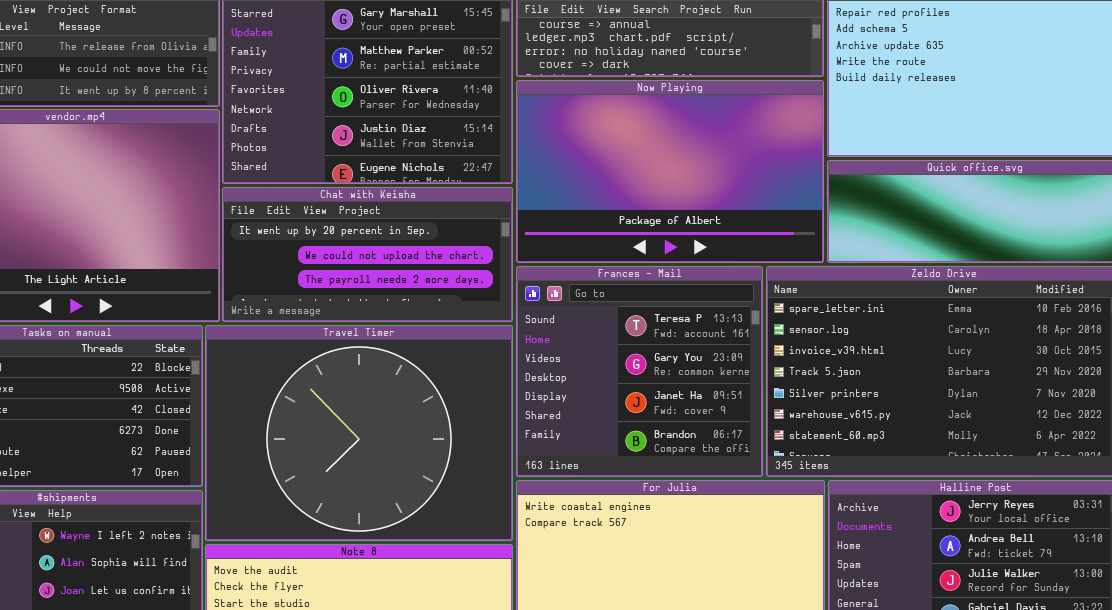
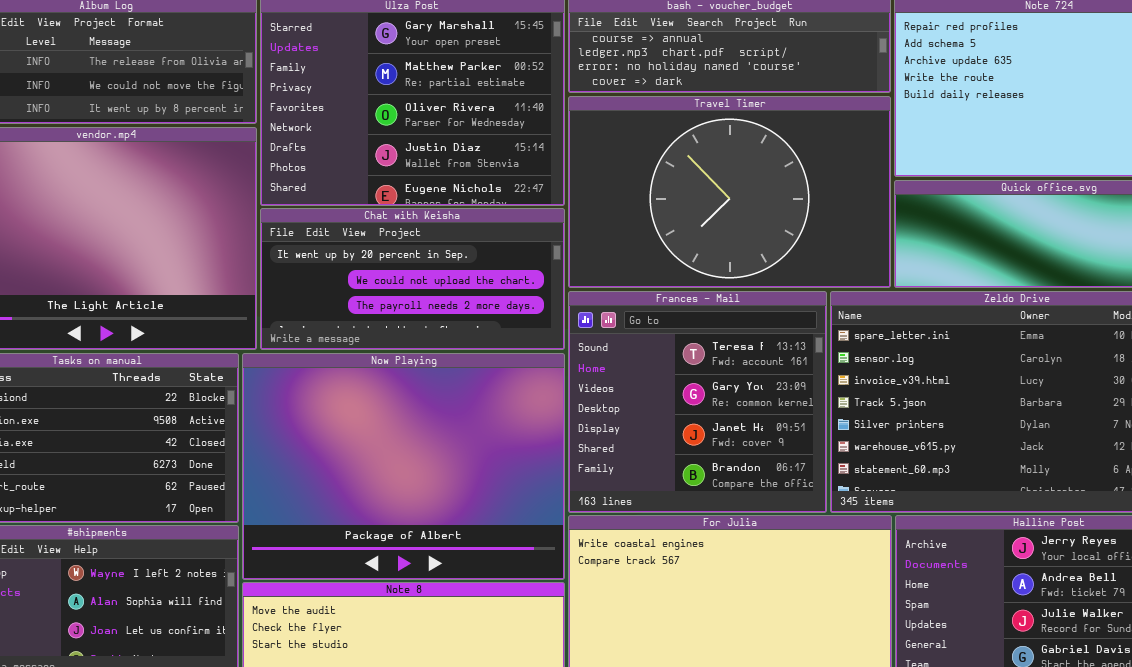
Now Playing: [516,80,824,263] -> [242,353,565,580], moved, resized
Travel Timer: [205,325,513,541] -> [568,96,891,288], moved, resized

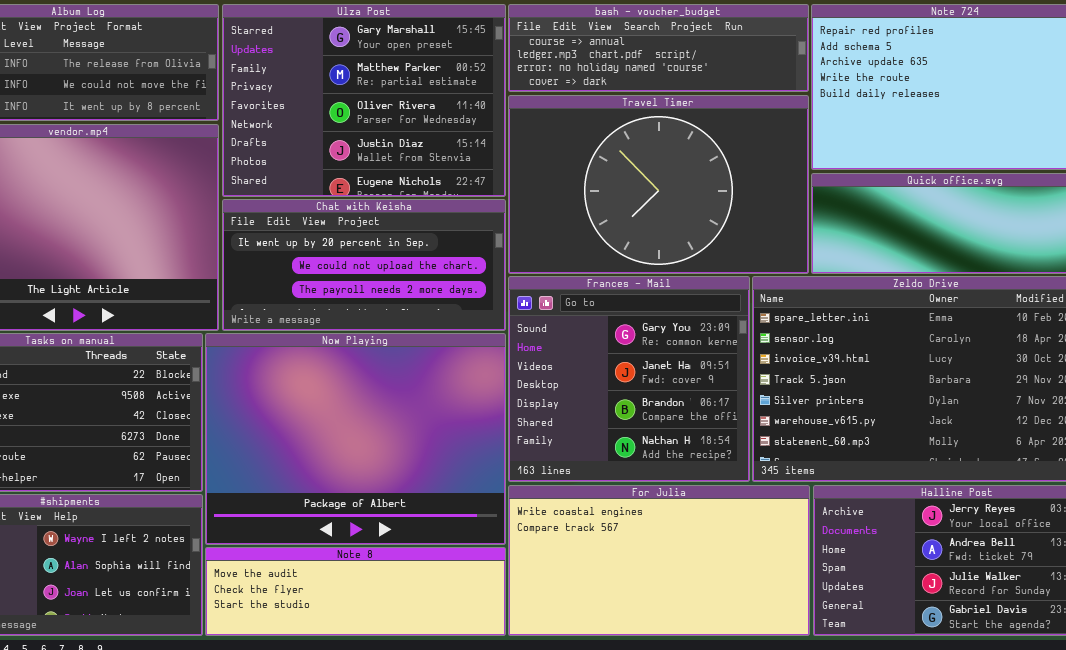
Frances - Mail: [568,291,827,513] -> [508,276,750,482], scrolled down 1 row

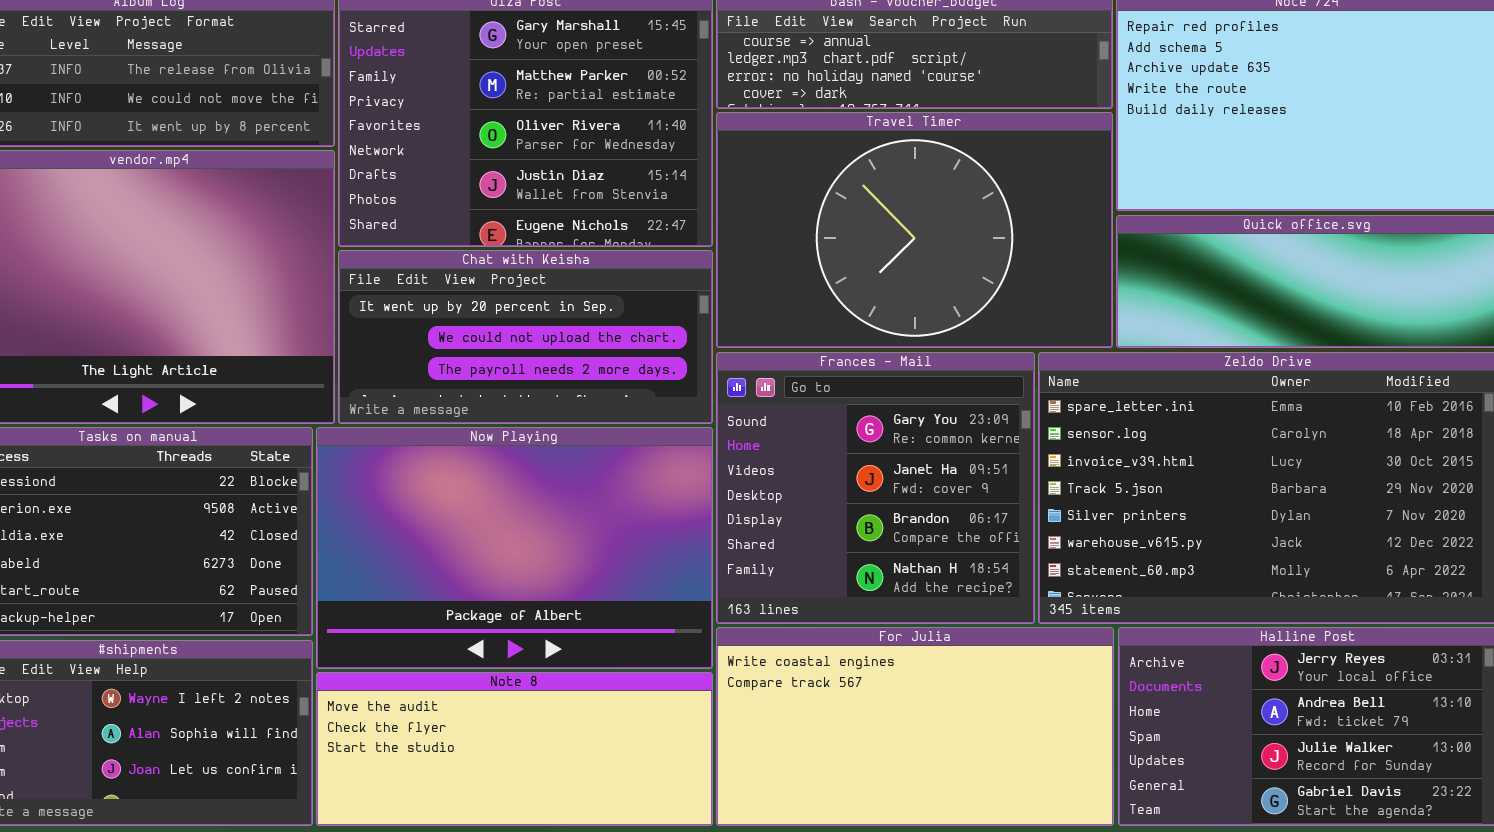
Now Playing: [205,333,506,545] -> [316,427,713,669], resized
Note 8: [205,547,506,636] -> [316,672,713,826], resized

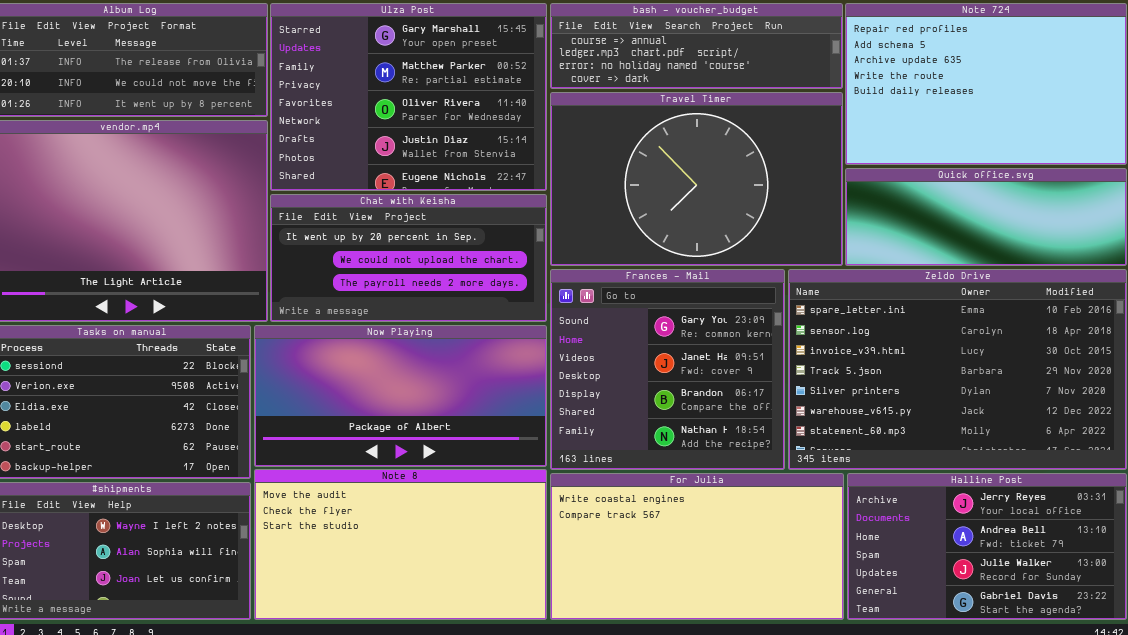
Now Playing: [316,427,713,669] -> [254,325,547,467], resized
Note 8: [316,672,713,826] -> [254,469,547,620], resized

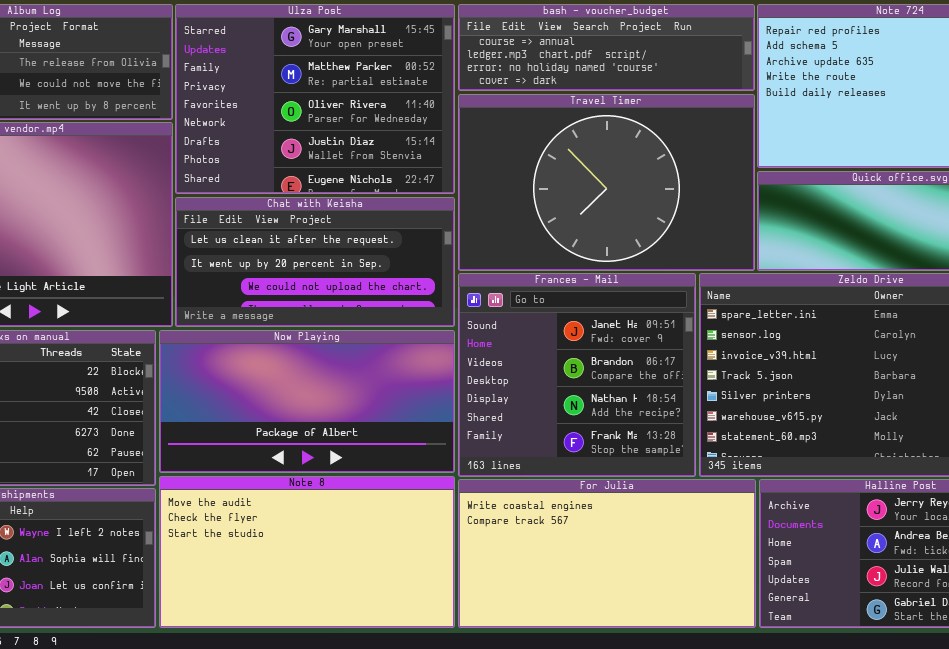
Chat with Keisha: [270,194,547,322] -> [175,197,455,327], scrolled up 1 row
Frances - Mail: [550,269,785,470] -> [458,273,696,477], scrolled down 1 row

